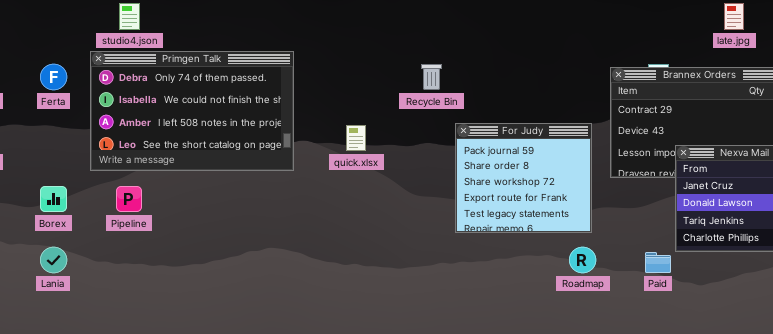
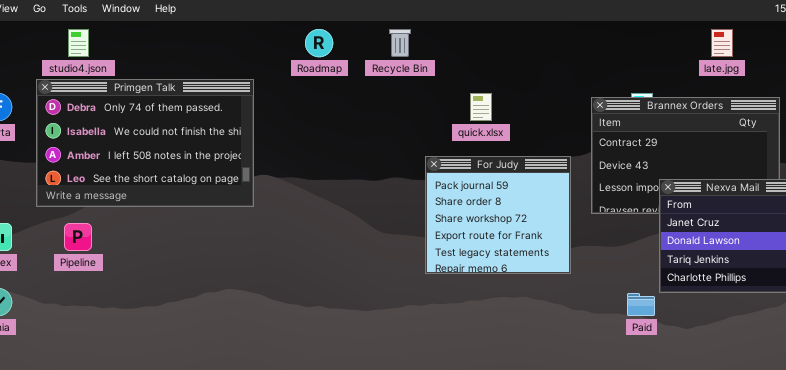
Recycle Bin: [421,64,442,90] -> [389,29,411,57], moved
quick.xlsx: [346,125,366,151] -> [470,93,492,121], moved
Roadmap: [569,247,596,273] -> [305,29,333,57], moved

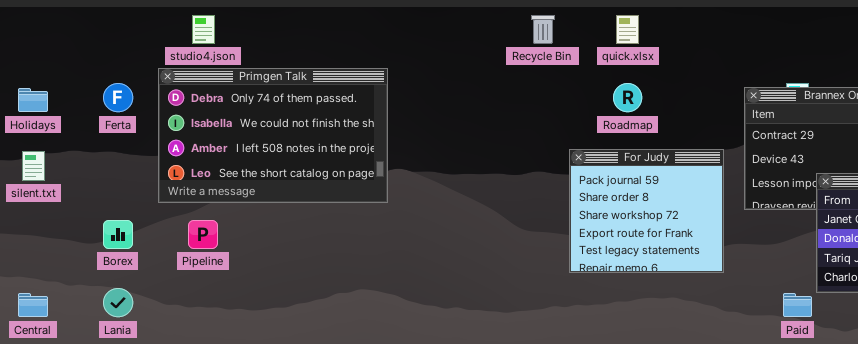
Roadmap: [305,29,333,57] -> [613,83,642,112], moved
quick.xlsx: [470,93,492,121] -> [616,15,639,44], moved

